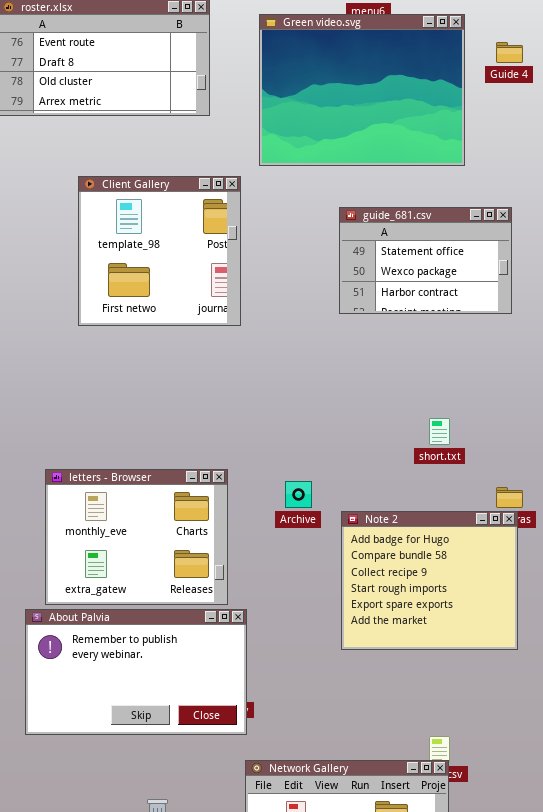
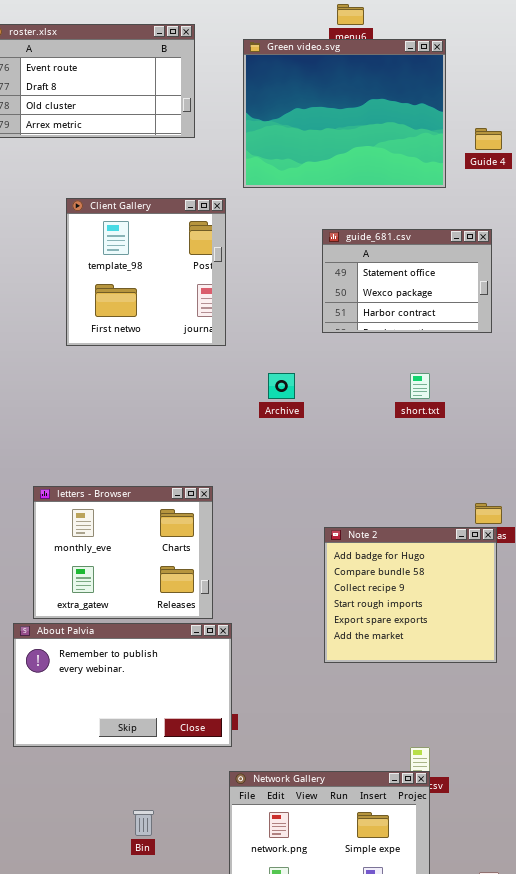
Guide 4: [496,42,523,63] -> [475,128,502,150], moved
short.txt: [429,418,450,445] -> [410,373,430,399], moved
Archive: [285,481,312,508] -> [268,373,295,399], moved

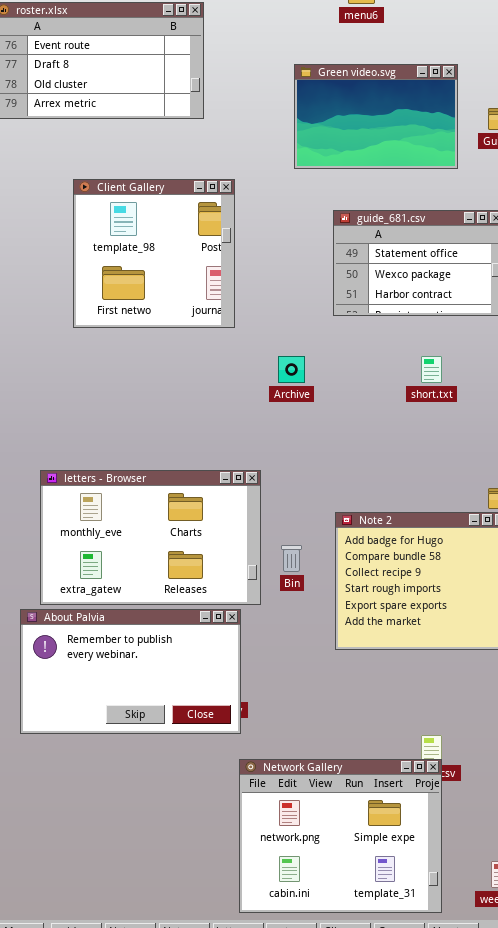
Green video.svg: [243,39,446,188] -> [294,64,458,169], resized
letters - Browser: [33,486,213,619] -> [40,470,261,605], resized
Bin: [133,810,154,836] -> [281,545,302,572], moved

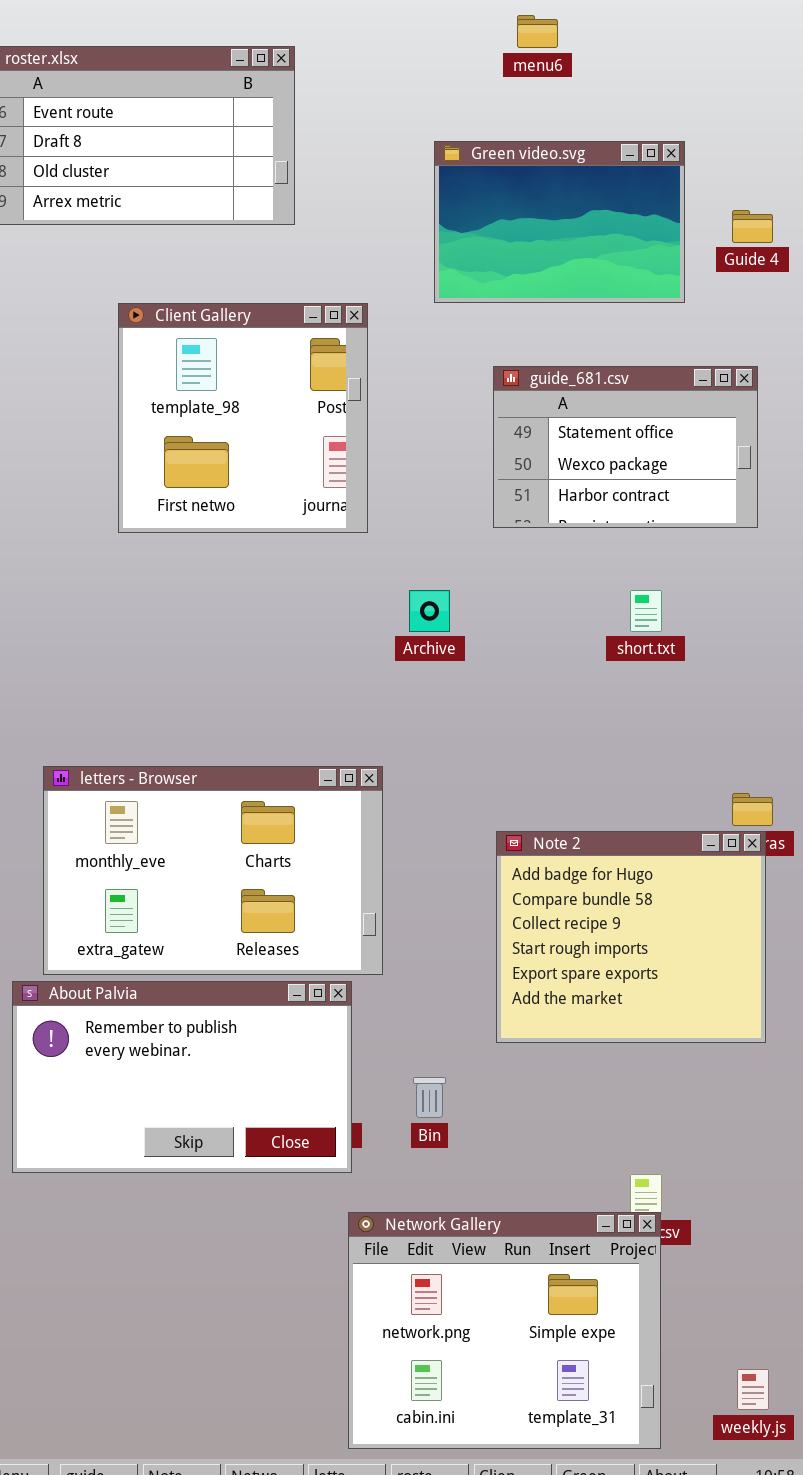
Client Gallery: [73,179,235,328] -> [118,303,368,533], moved
Bin: [281,545,302,572] -> [413,1077,446,1118], moved

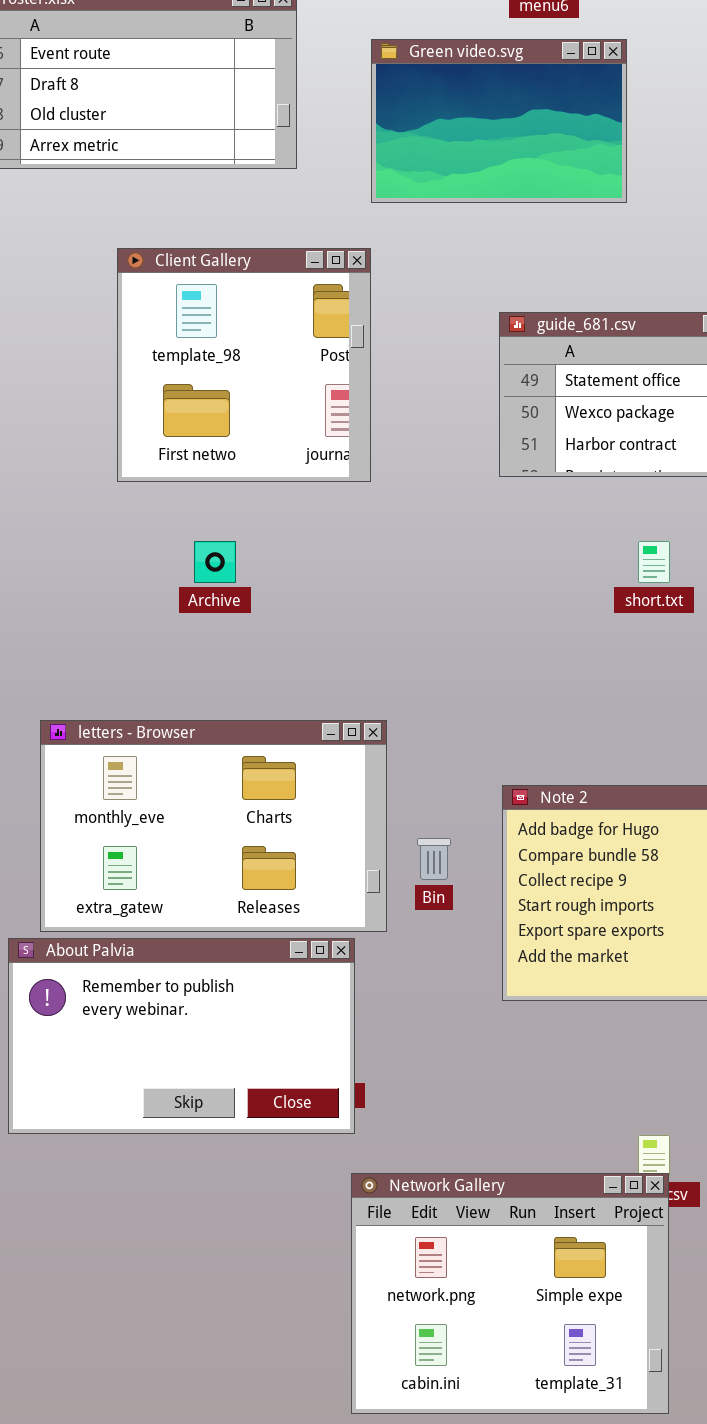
Green video.svg: [434,141,685,303] -> [371,39,627,203], moved
Archive: [409,590,450,632] -> [194,541,236,583], moved
Bin: [413,1077,446,1118] -> [417,838,451,880], moved

